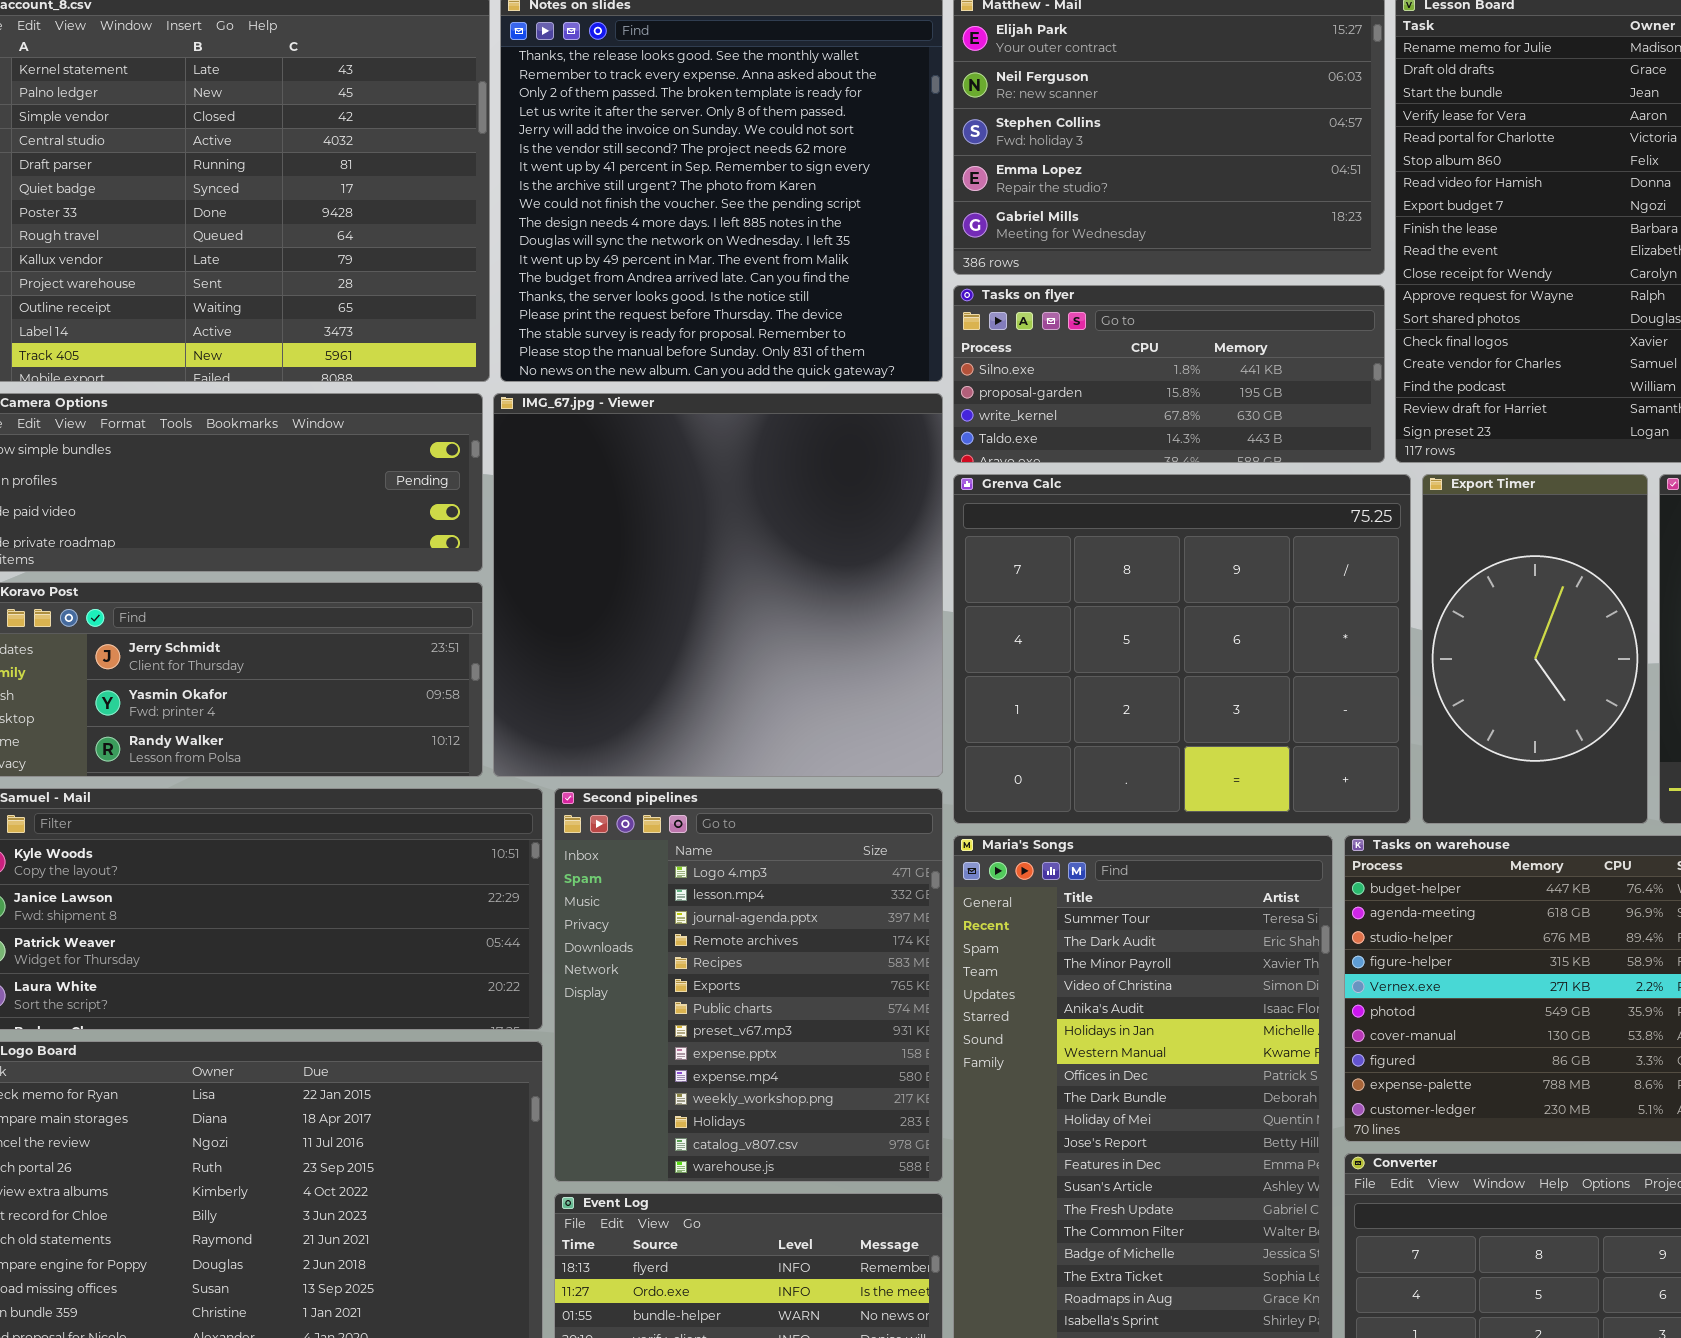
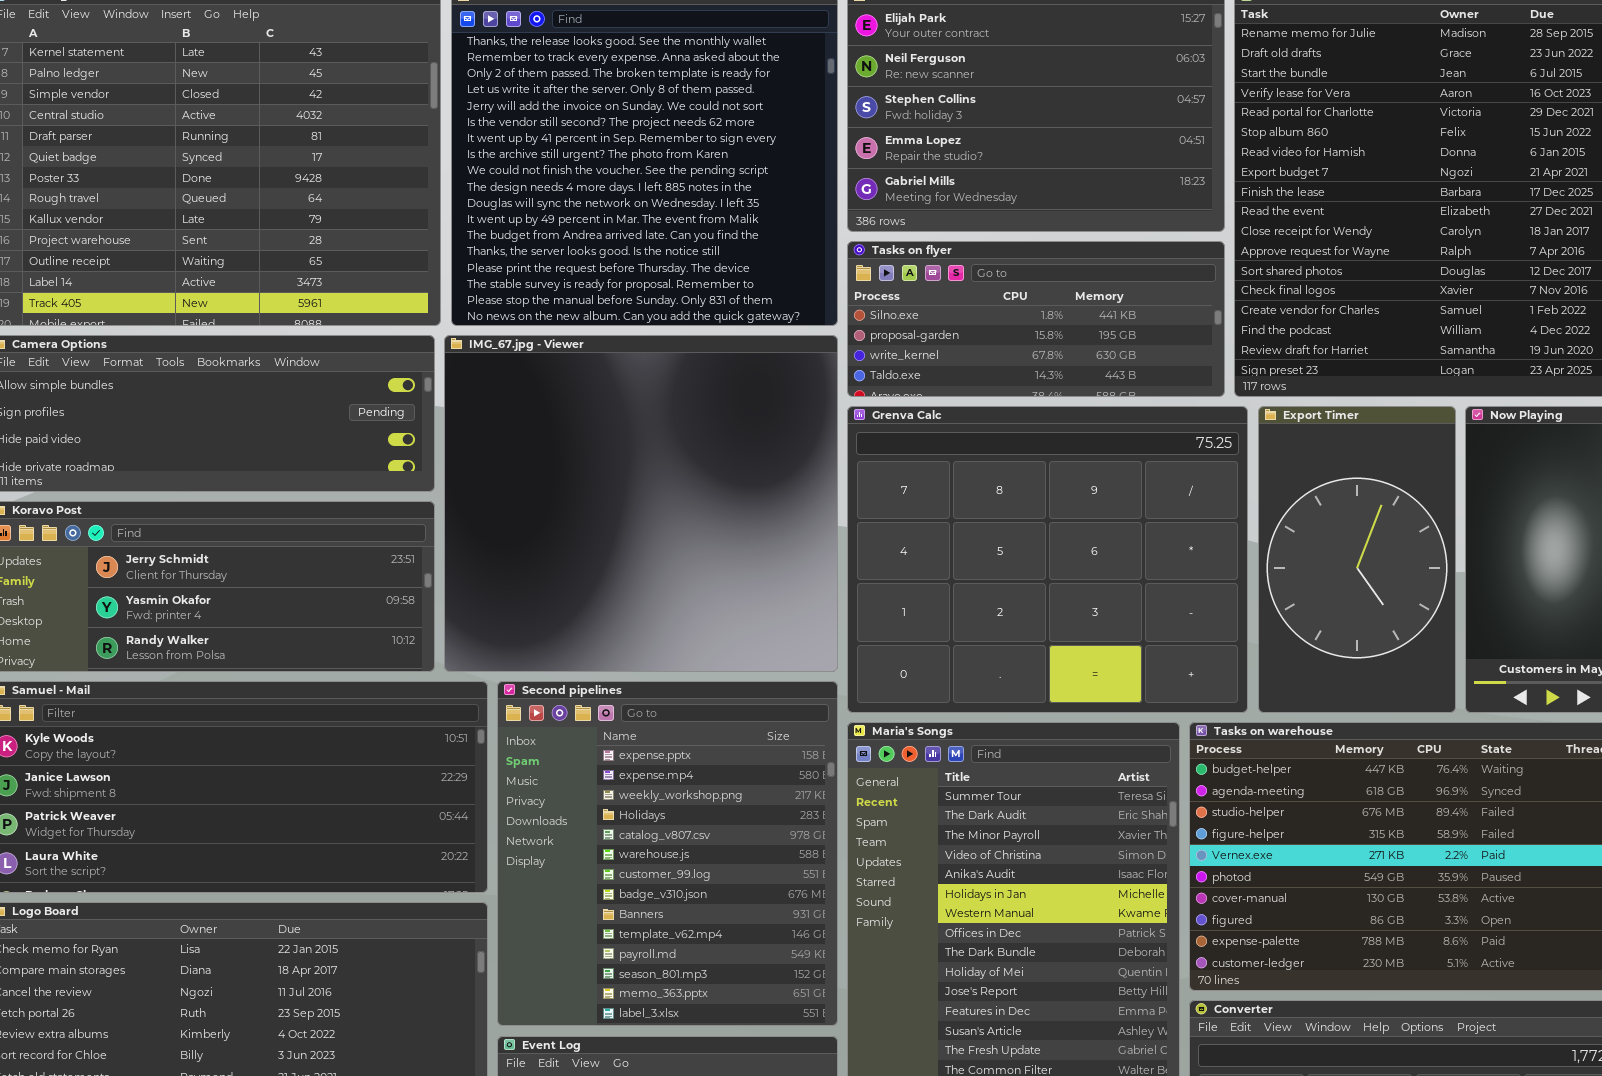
Second pipelines: [554,788,943,1182] -> [497,681,838,1026], scrolled down 8 rows

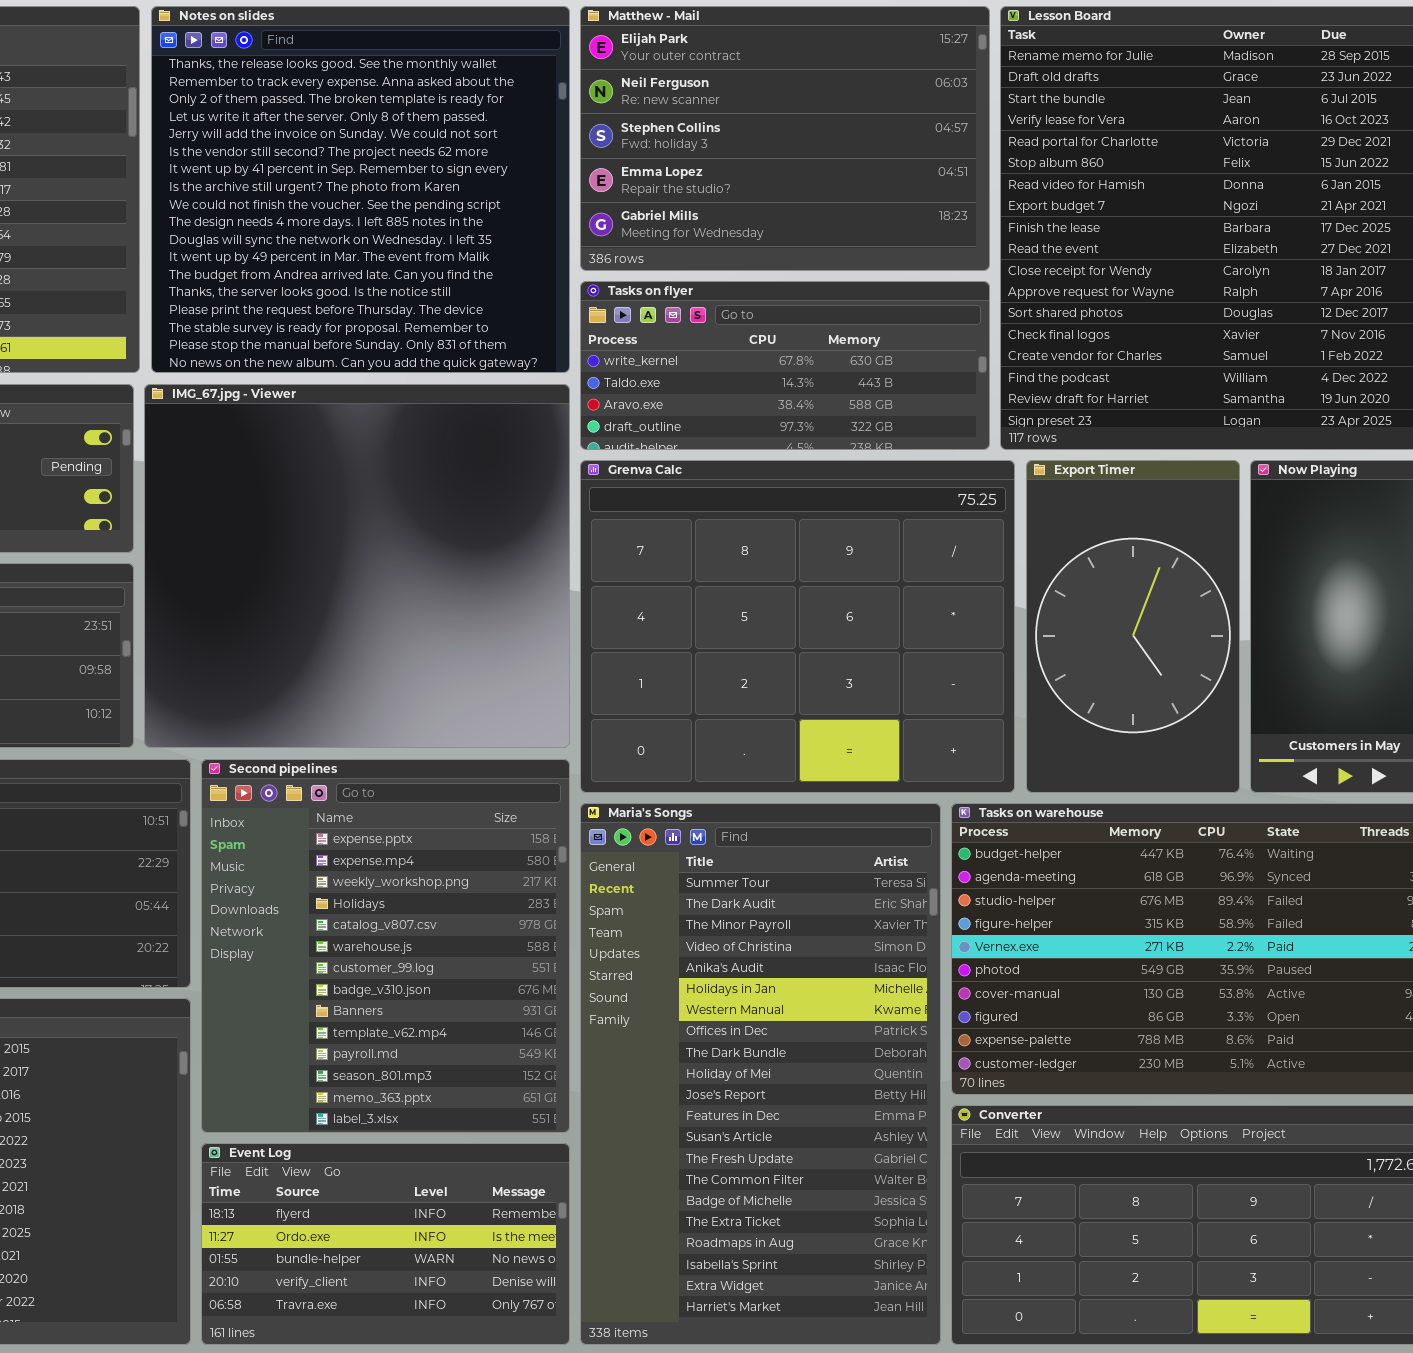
Tasks on flyer: [847,241,1225,397] -> [580,281,990,450], scrolled down 2 rows

